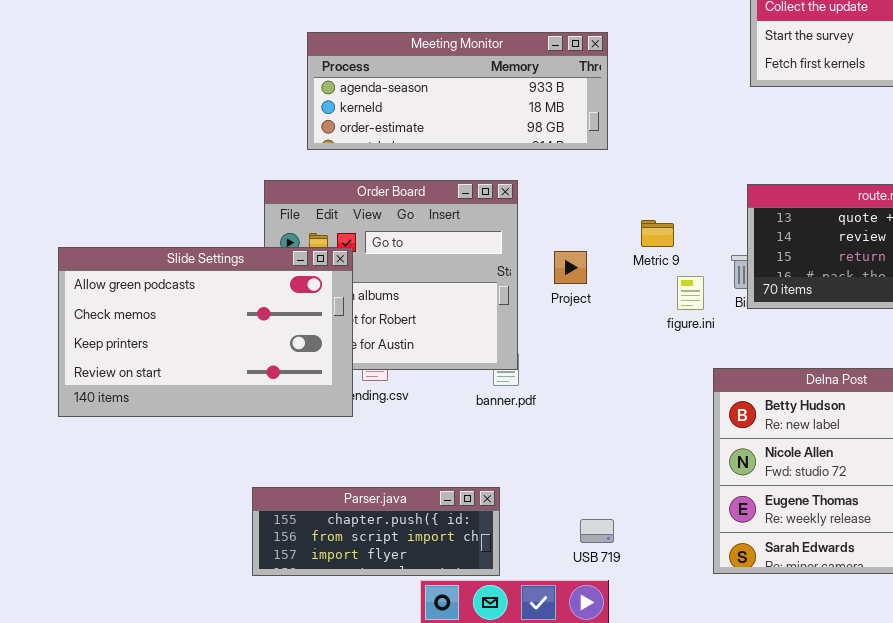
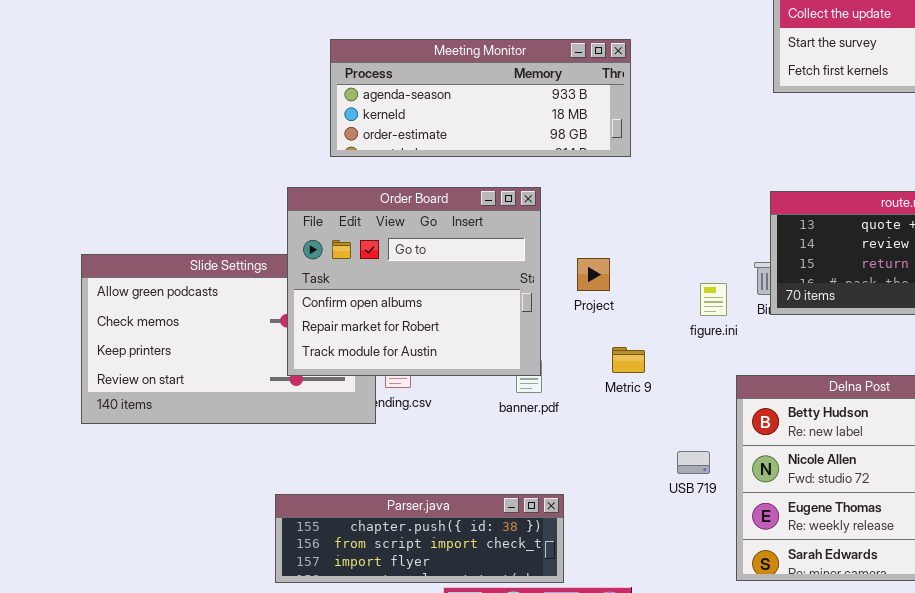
Order Board: [264,180,518,370] -> [287,187,541,376], raised
Metric 9: [641,220,674,247] -> [612,347,645,373], moved
Parser.java: [252,487,500,576] -> [275,494,564,583], resized
USB 719: [580,519,614,543] -> [677,451,710,474], moved

